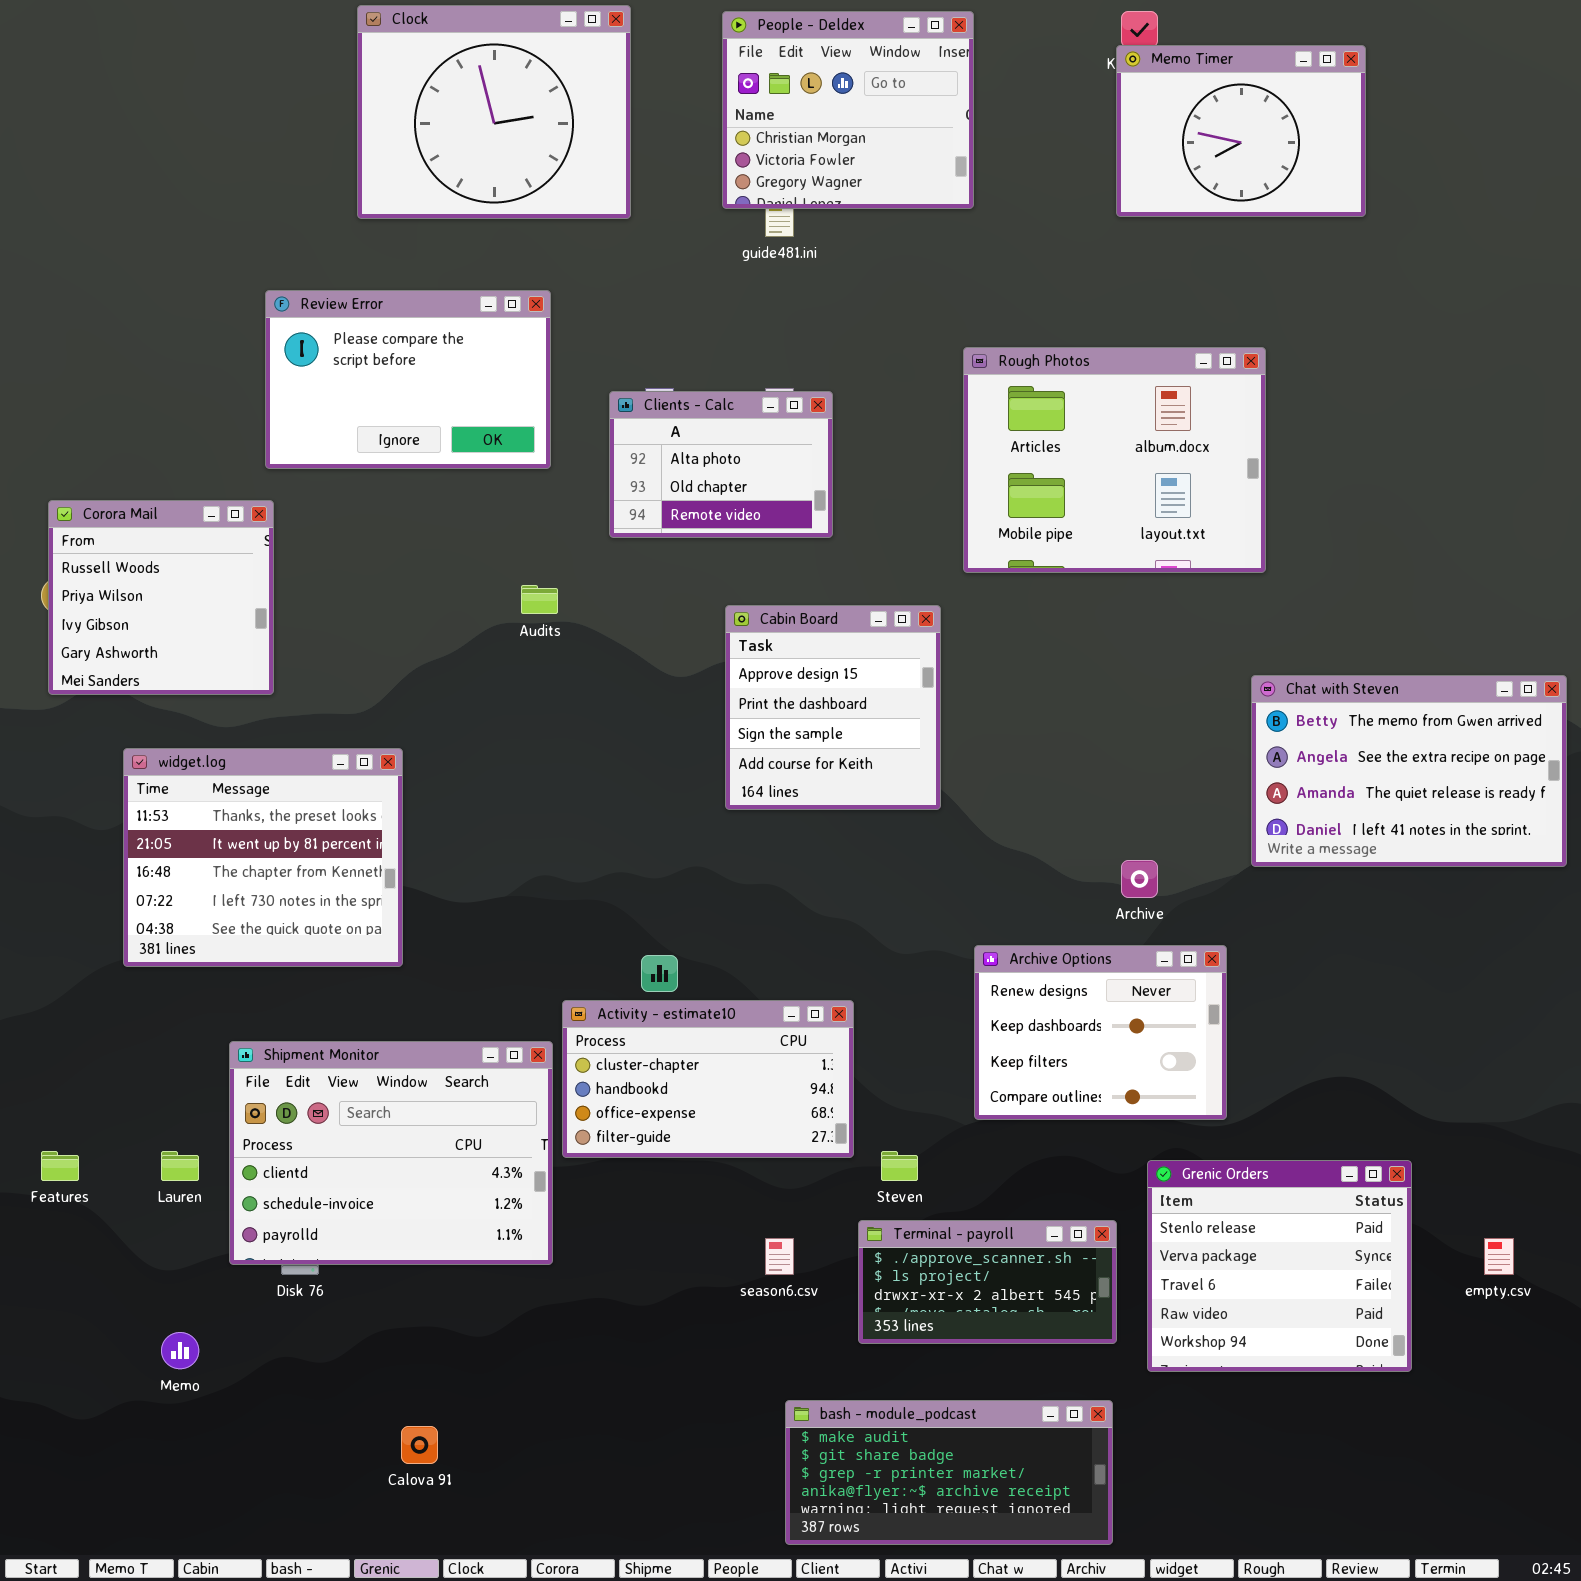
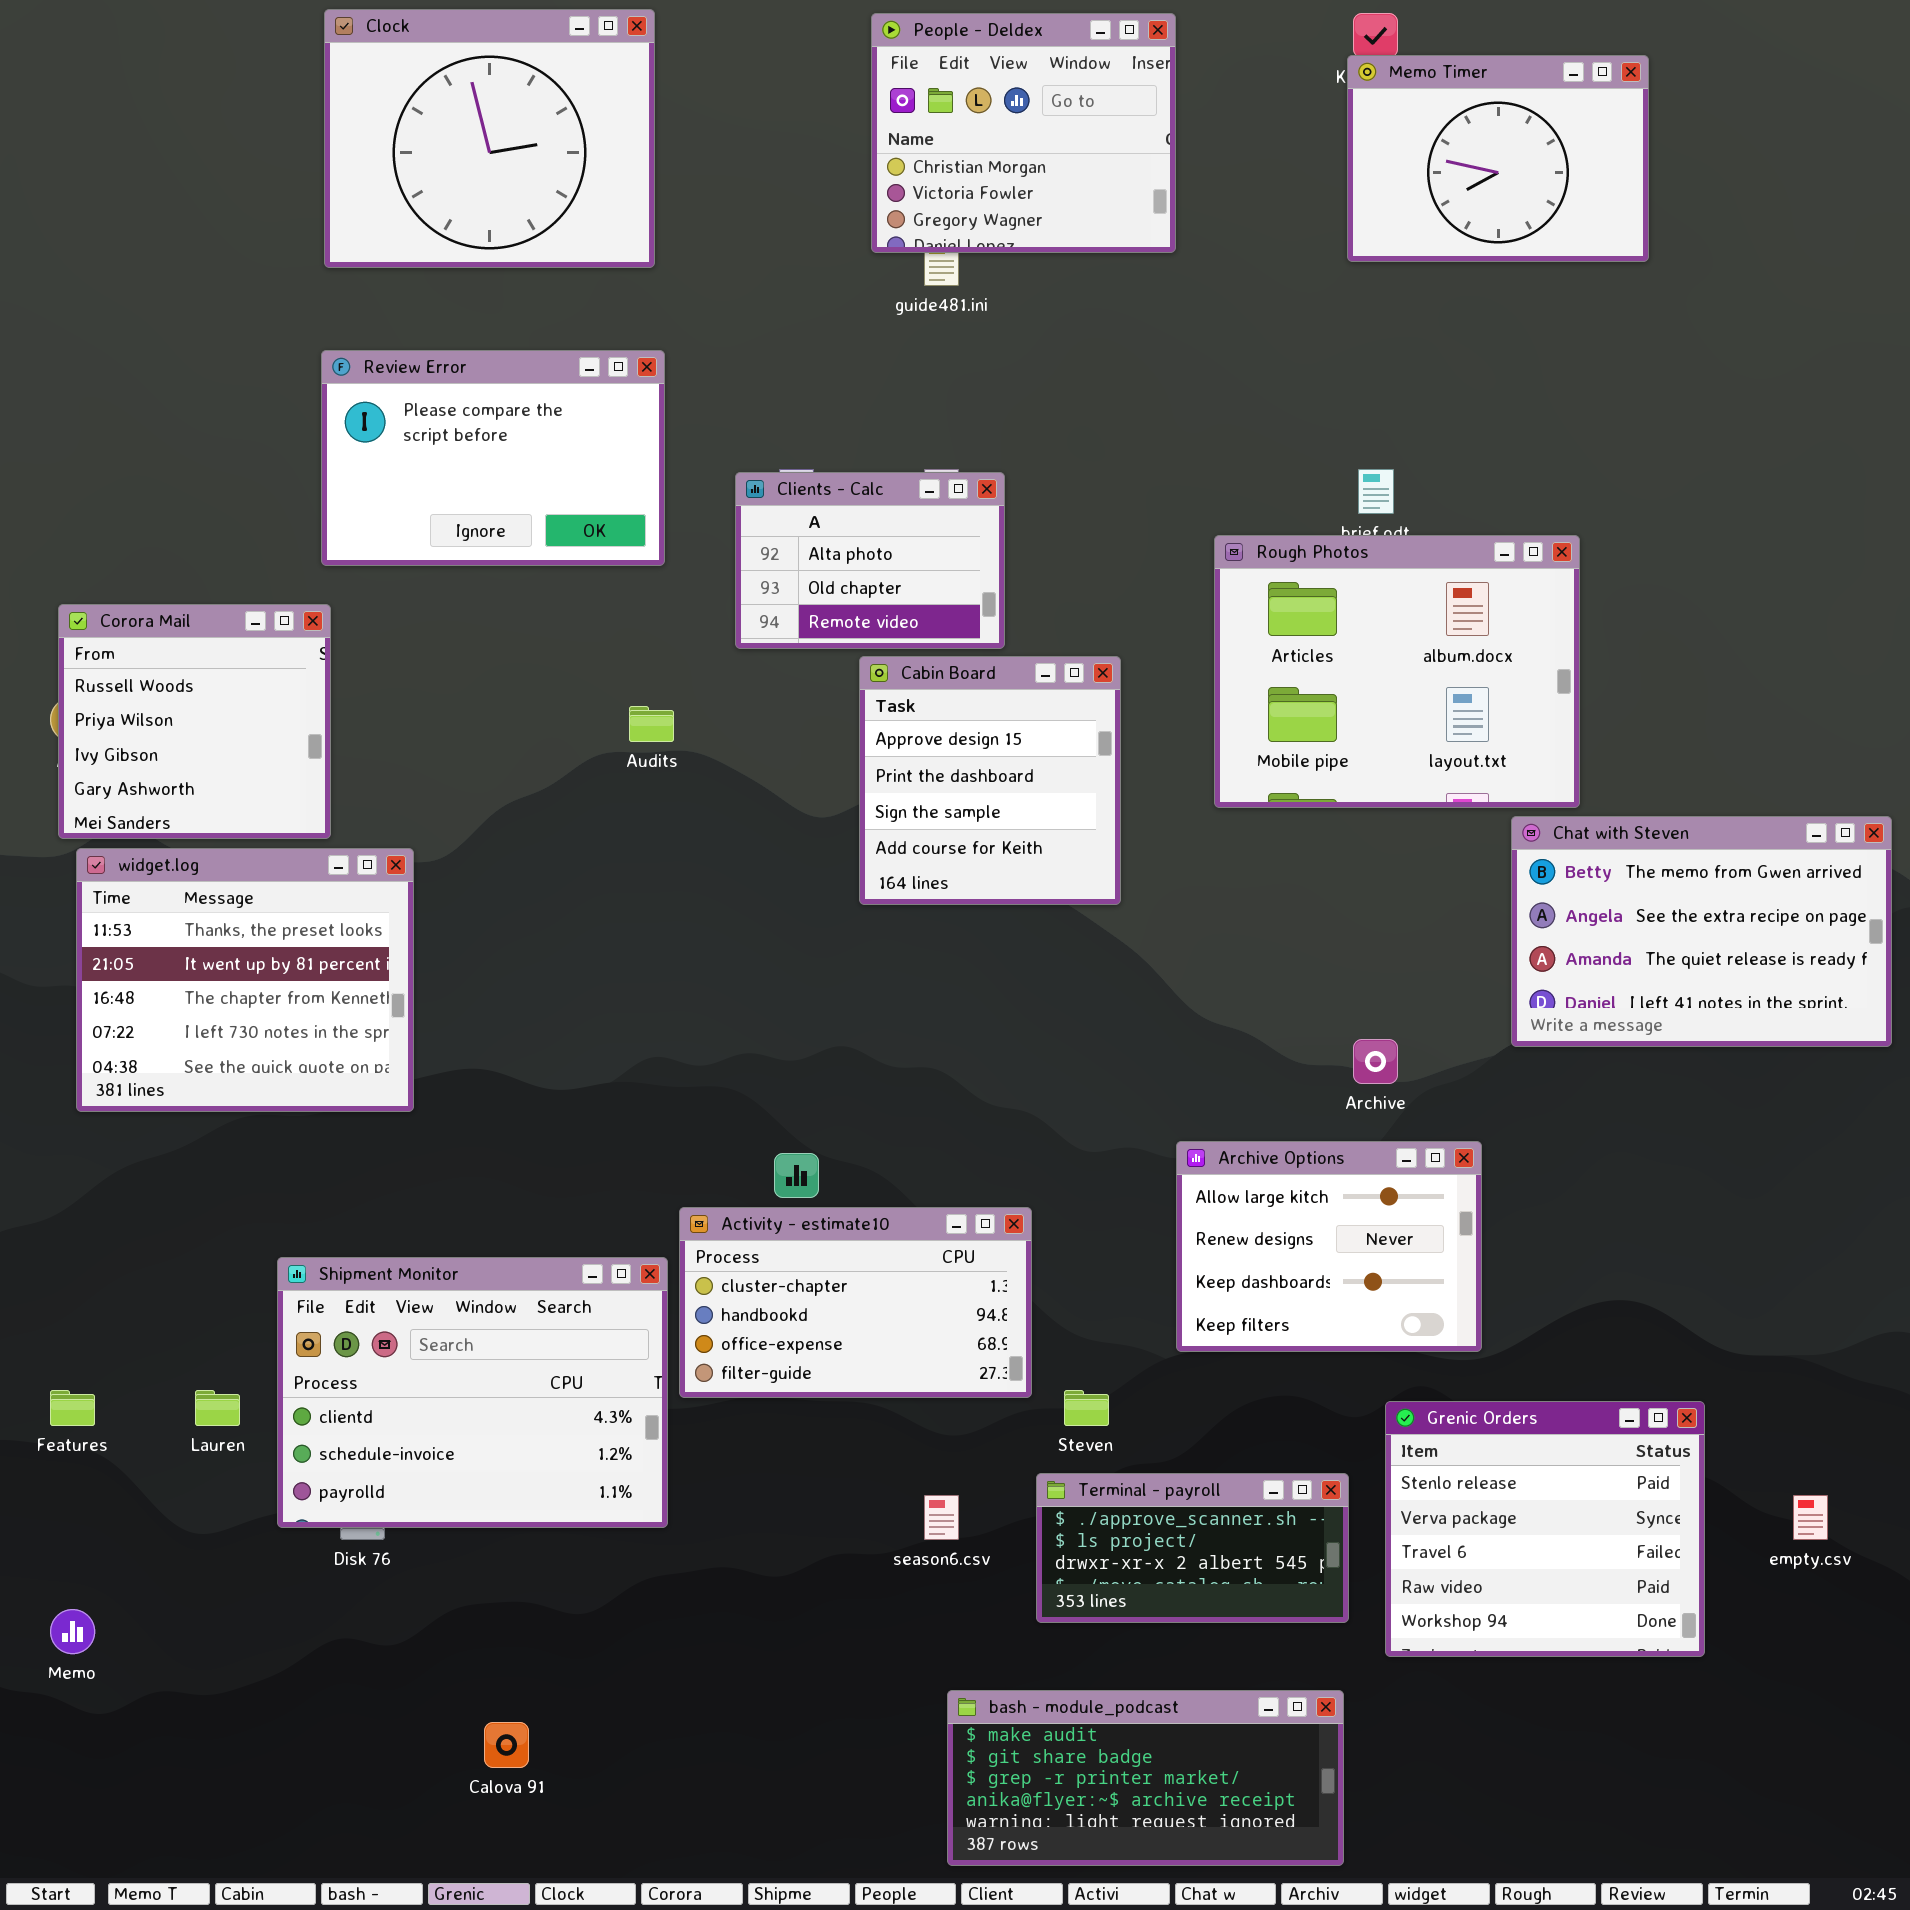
Clock: [357,5,631,219] -> [324,9,655,268], moved
Rough Photos: [963,347,1266,573] -> [1214,535,1580,808], moved
Cabin Board: [725,605,941,810] -> [859,656,1121,905], moved
widget.log: [123,748,403,967] -> [76,848,414,1112], moved
Archive Options: [974,945,1227,1120] -> [1176,1141,1482,1352], scrolled up 1 row
Memo: [161,1332,199,1369] -> [50,1609,95,1654], moved

